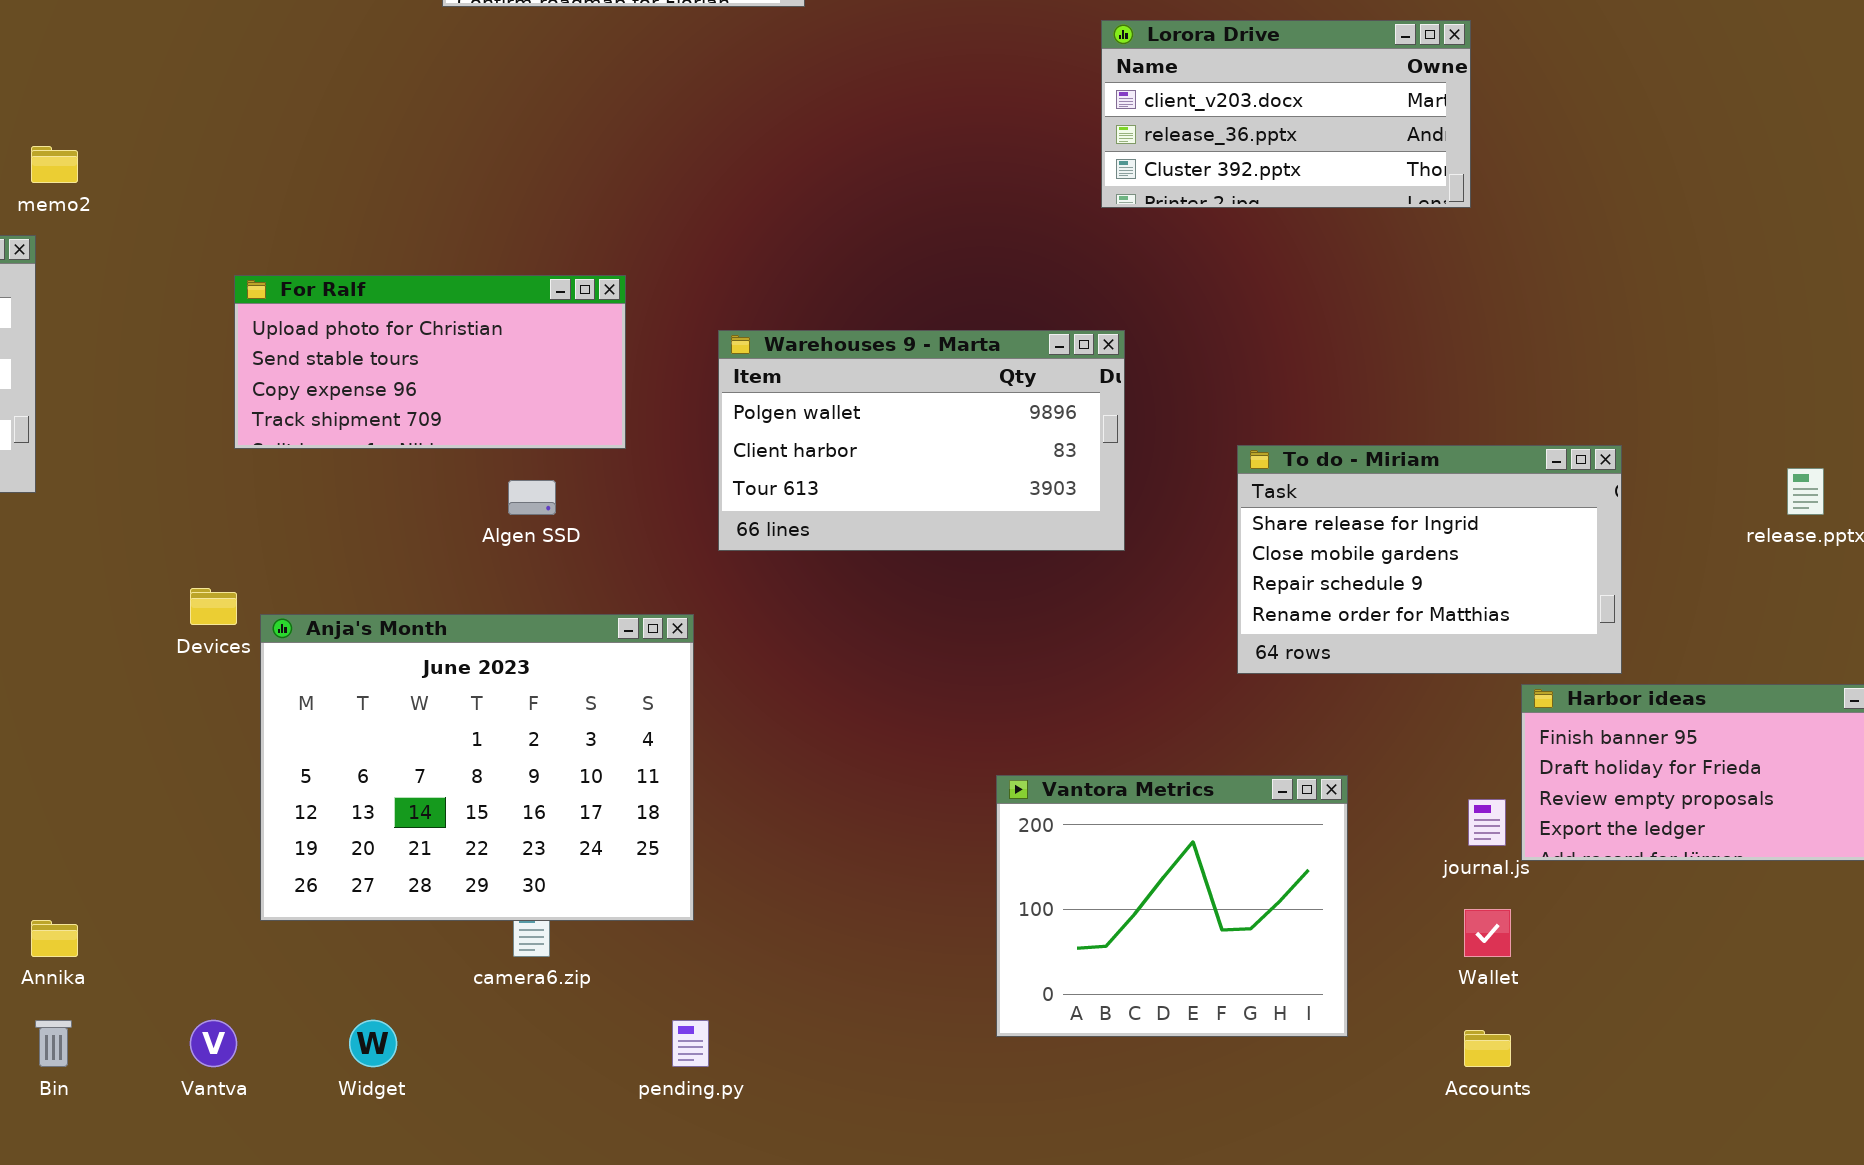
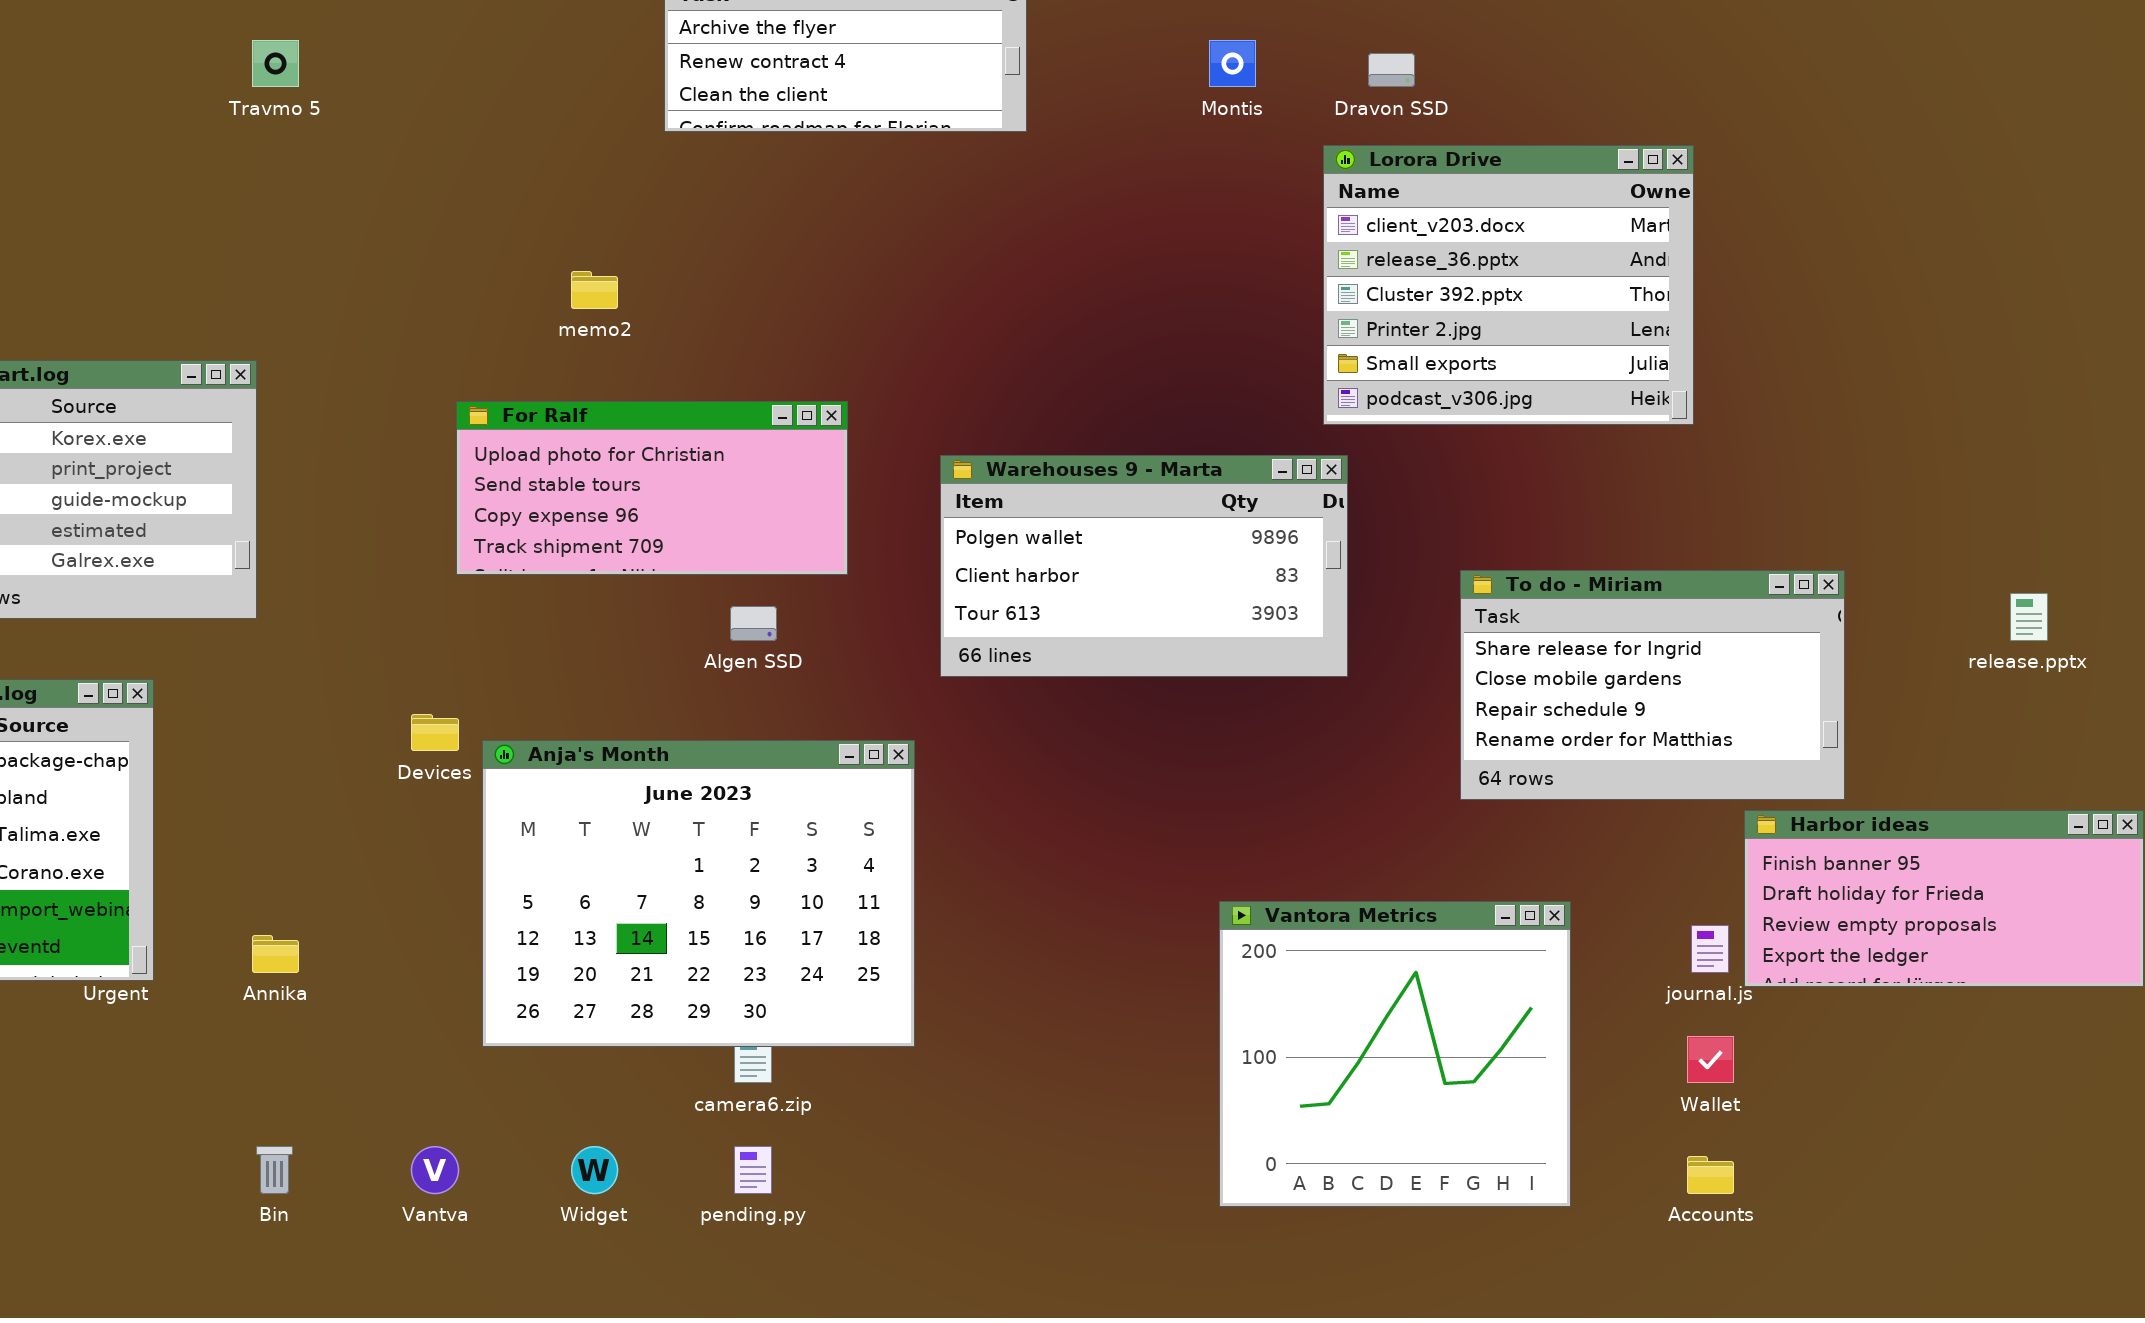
Lorora Drive: [1101,20,1471,208] -> [1323,145,1694,425], resized
memo2: [31,146,78,183] -> [571,271,618,309], moved
Vantora Metrics: [996,775,1348,1037] -> [1219,901,1571,1207], resized
Annika: [31,920,78,957] -> [252,935,299,973], moved
pending.py: [672,1020,709,1067] -> [734,1146,772,1194], moved

